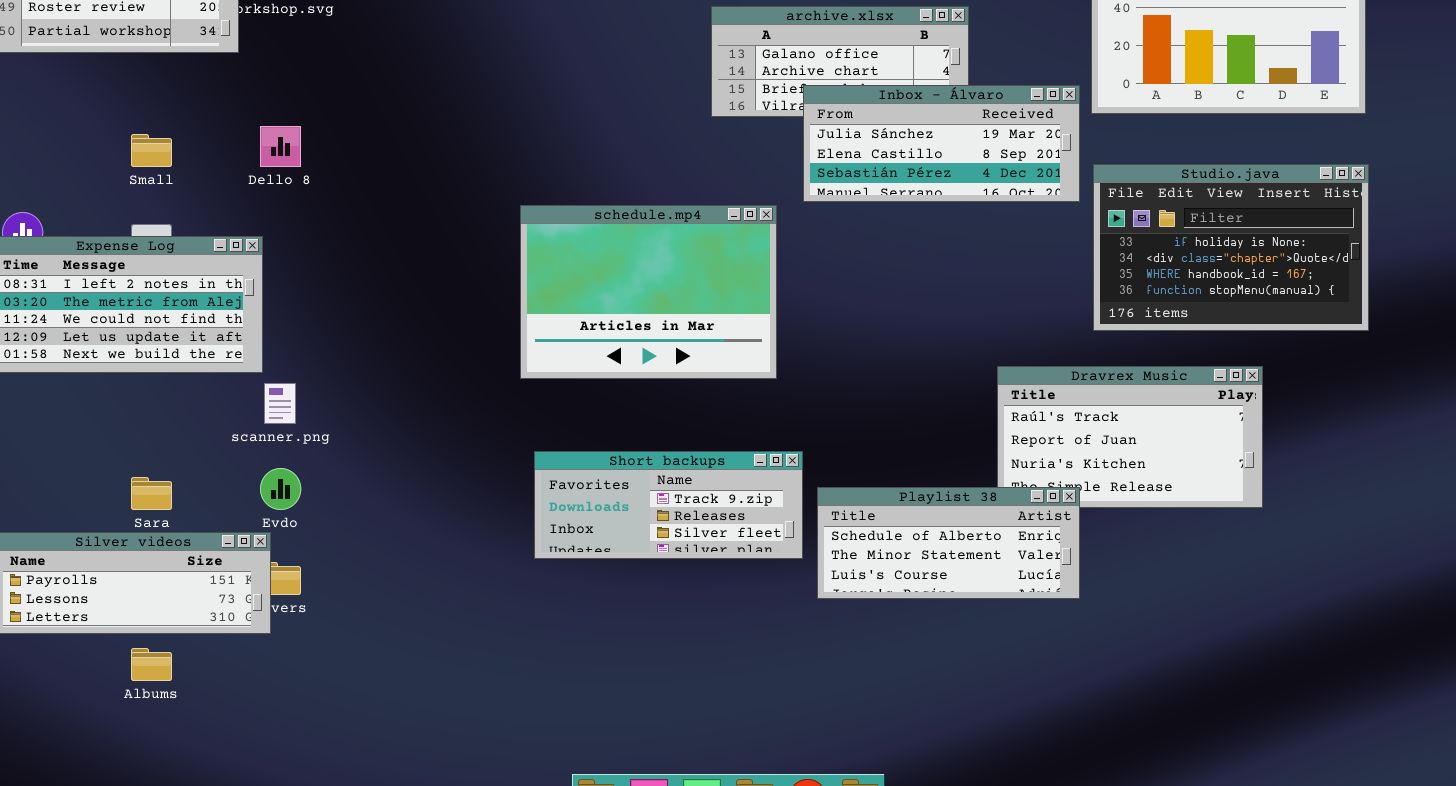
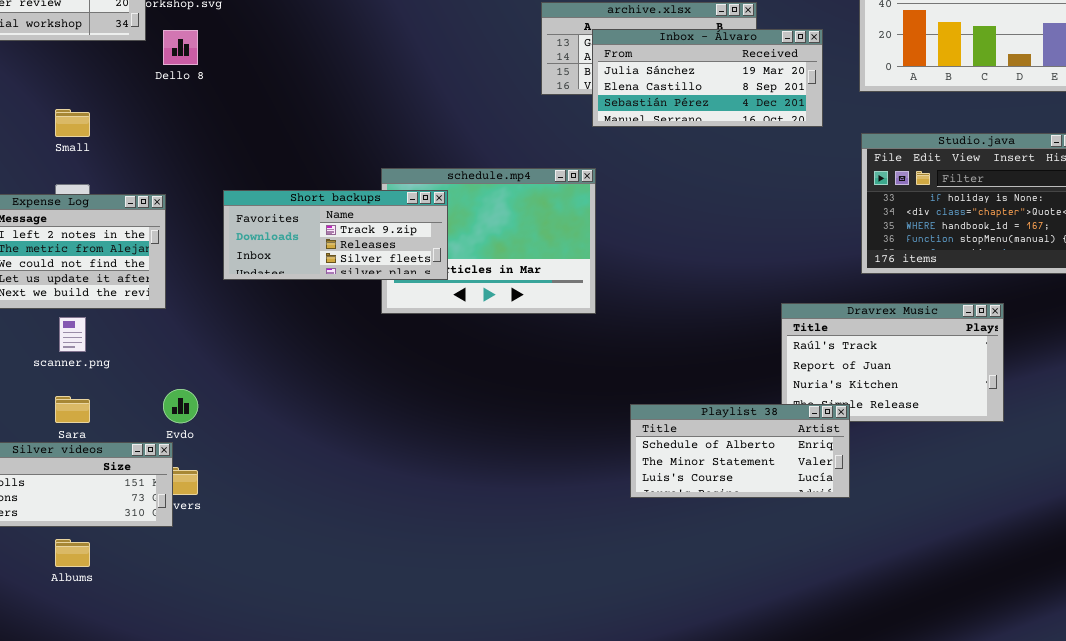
Inbox - Álvaro: [803,85,1080,202] -> [592,29,823,127], moved
Dello 8: [260,126,301,167] -> [163,30,198,65], moved
scanner.png: [264,383,296,424] -> [59,317,86,352], moved
Short backups: [534,451,803,559] -> [223,190,448,280], moved

